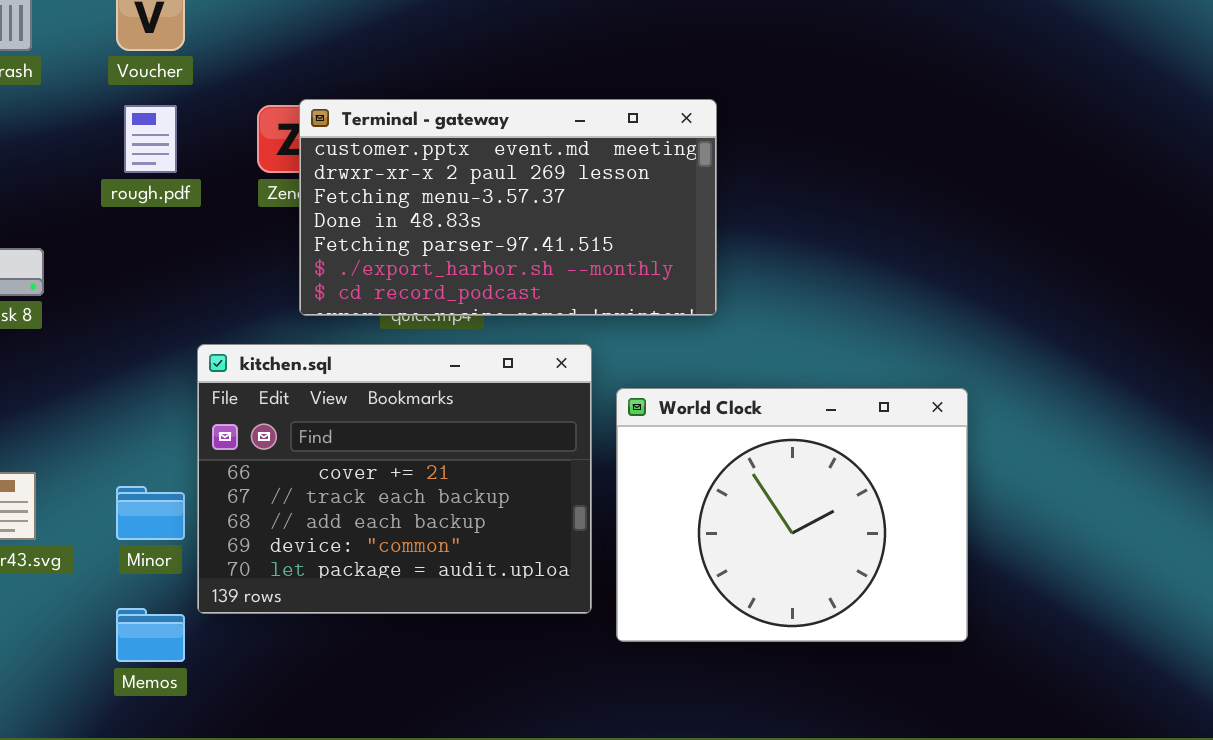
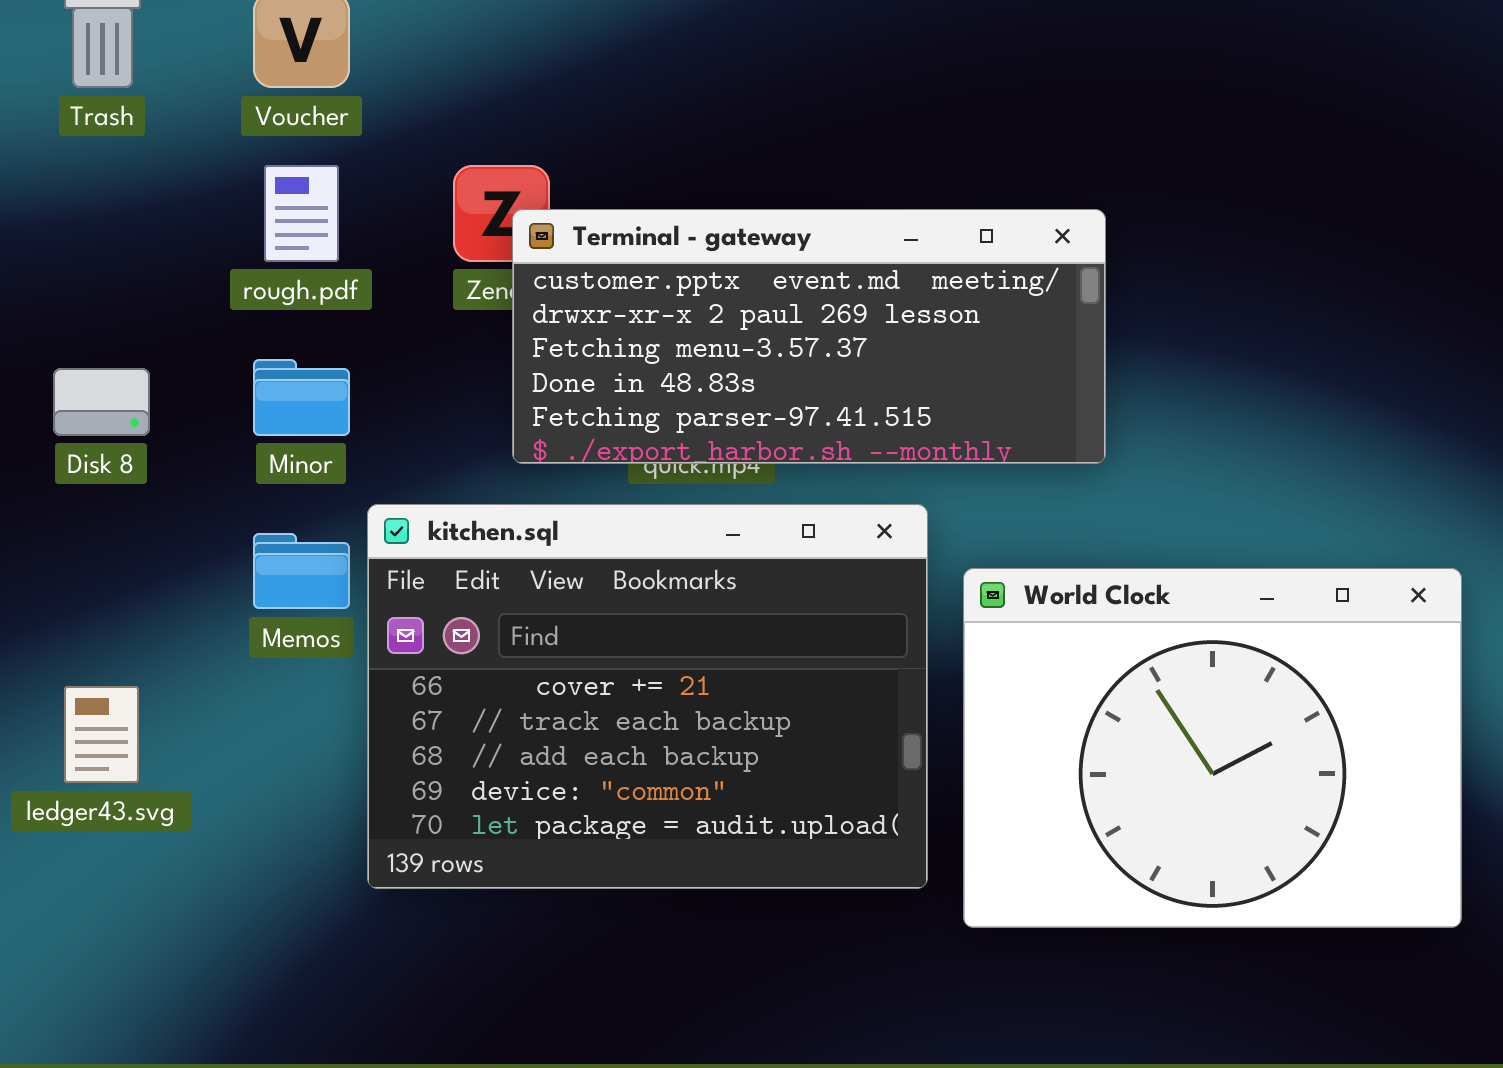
Terminal - gateway: [299,99,717,316] -> [512,209,1106,464], resized
Minor: [116,486,185,540] -> [253,359,350,436], moved
Memos: [116,608,185,662] -> [253,533,350,609], moved

